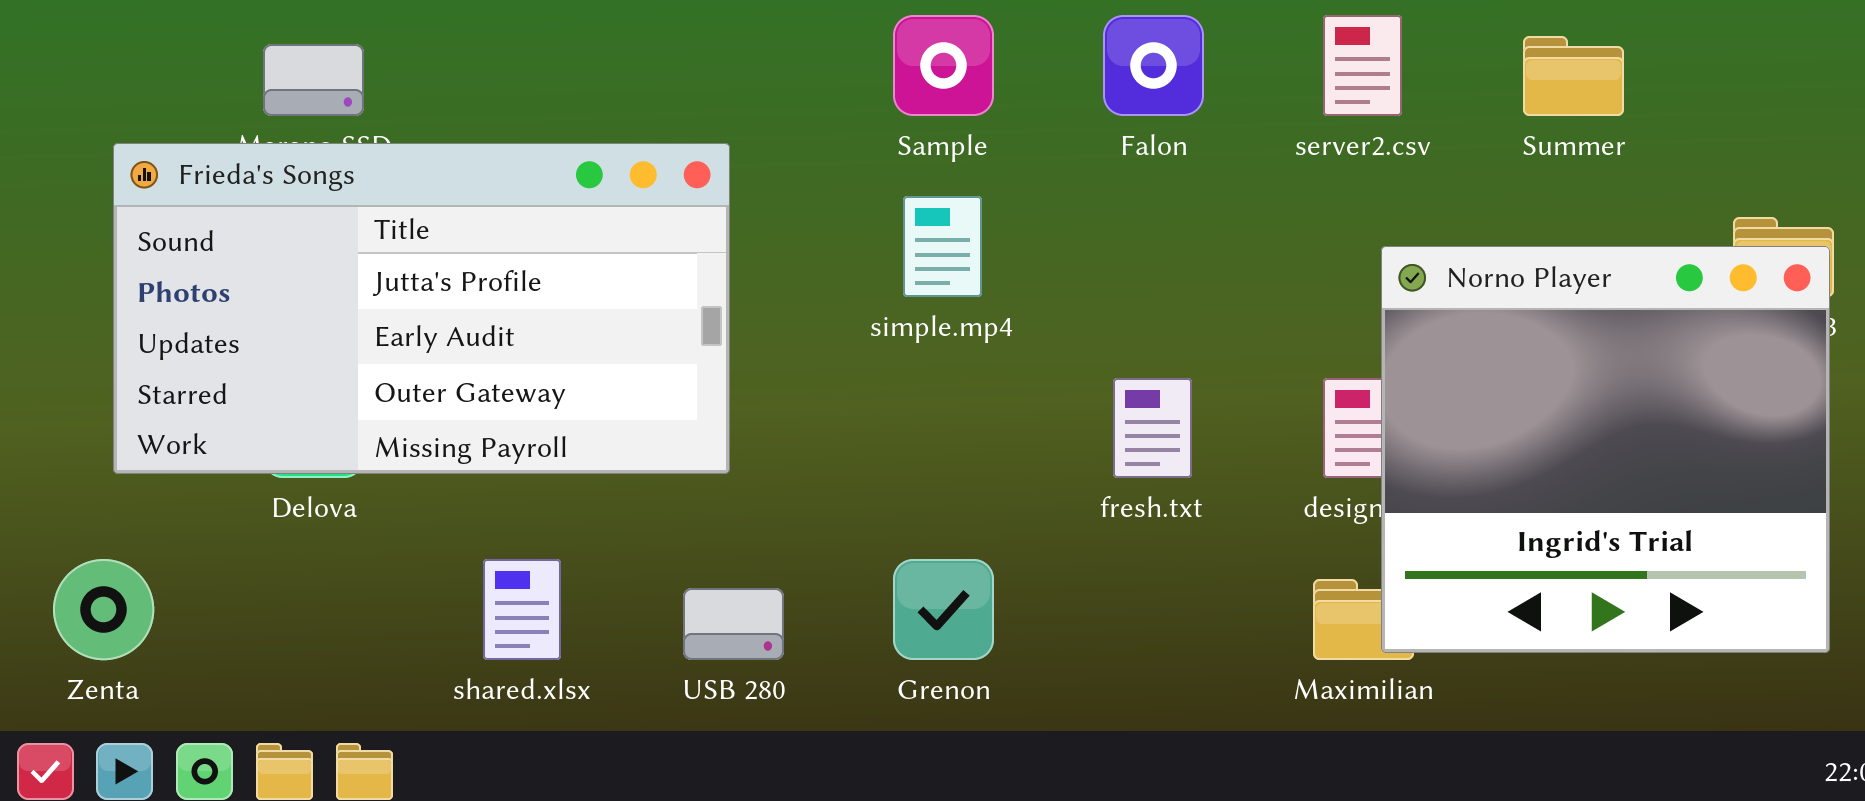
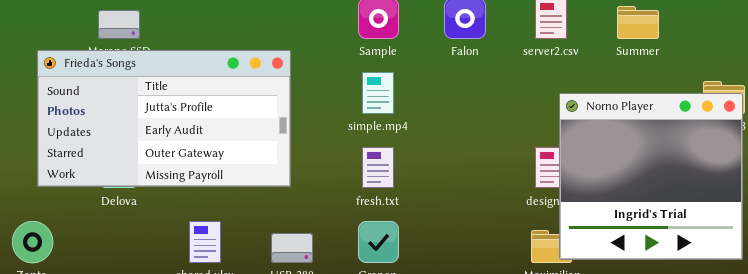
fresh.txt: [1113,378,1192,478] -> [362,147,394,188], moved

